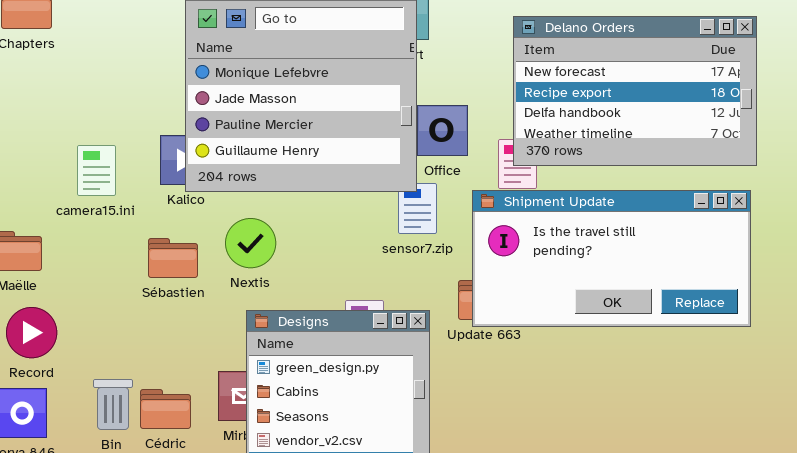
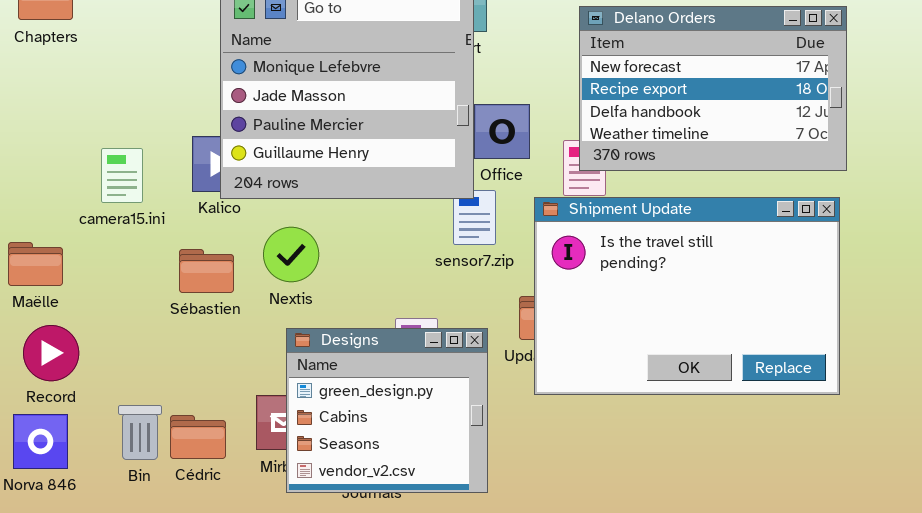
Shipment Update: [472,190,751,327] -> [534,197,840,395], resized

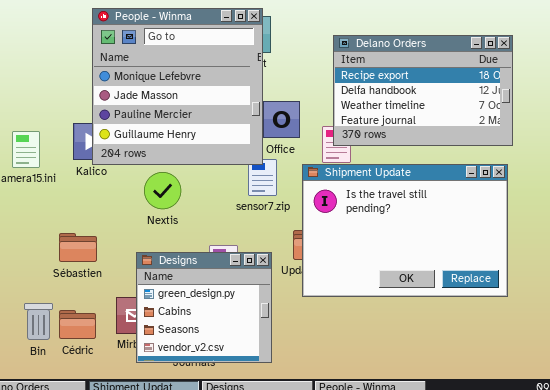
Delano Orders: [579,6,847,171] -> [333,35,513,146], scrolled down 1 row
Nextis: [263,227,319,282] -> [144,172,181,209], moved
Sébastien: [179,249,234,293] -> [59,233,97,262], moved

